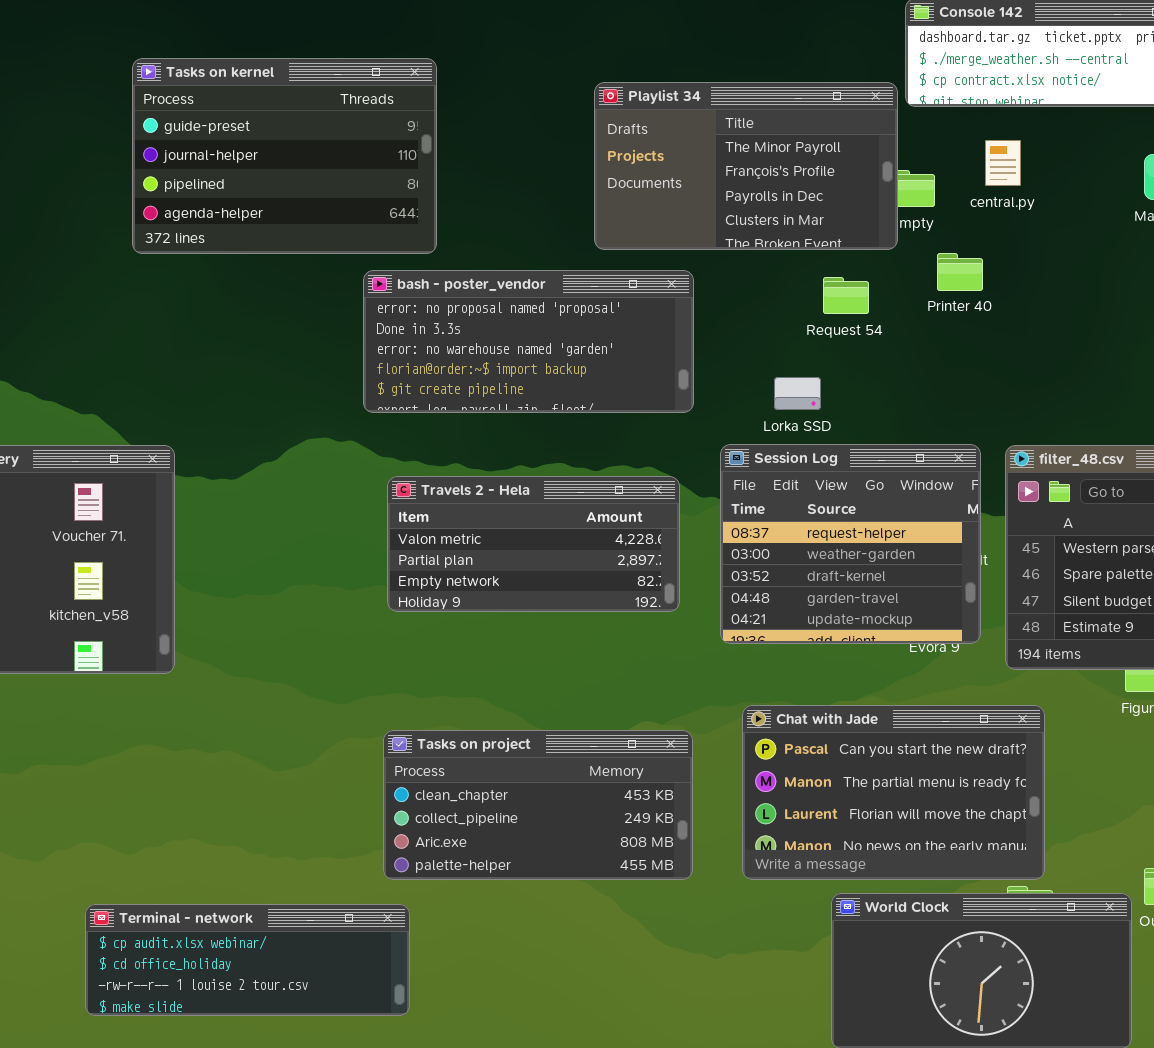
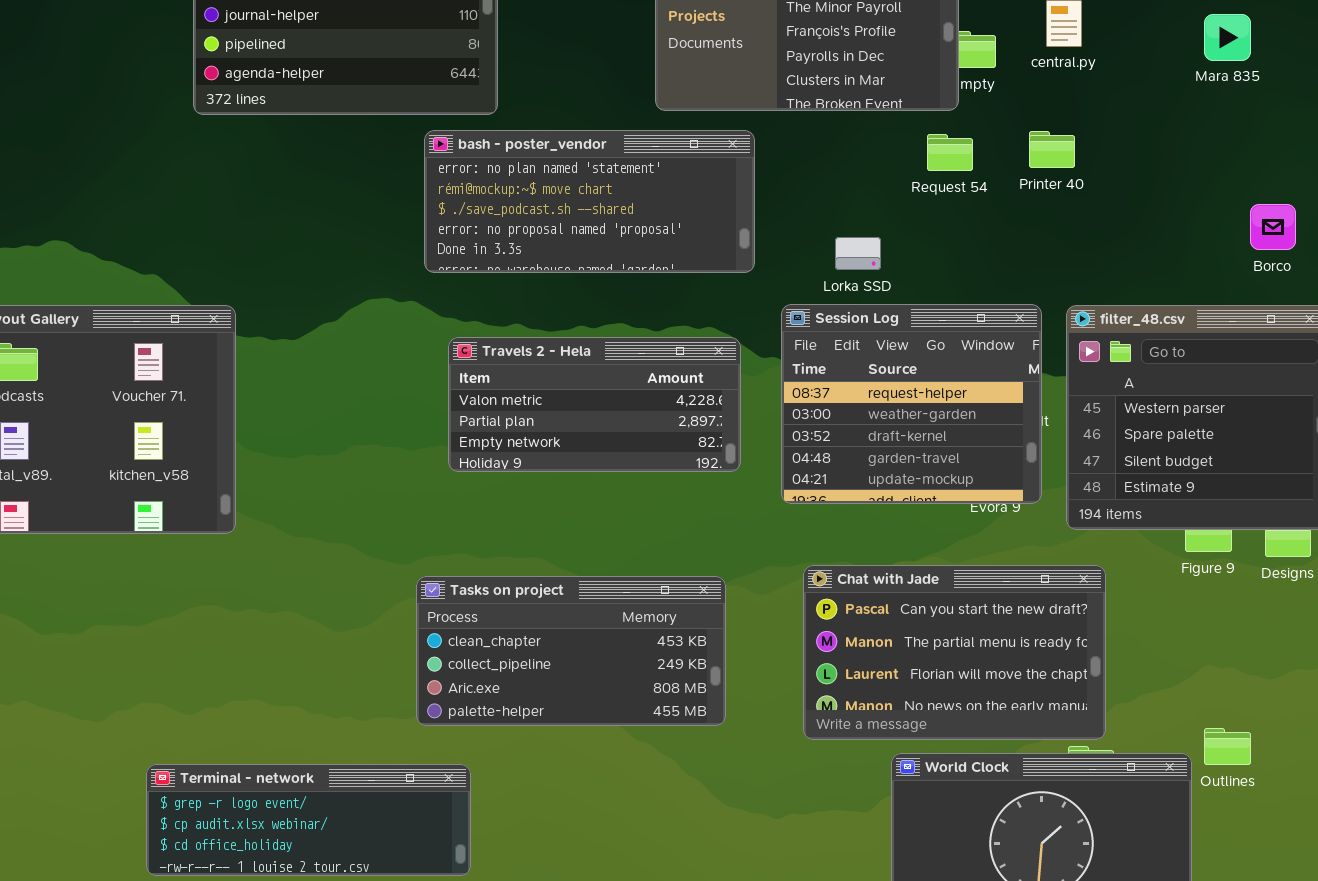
Printer 40: [937,253,983,291] -> [1029,131,1075,168], moved
bash - poster_vendor: [363,270,694,413] -> [424,130,755,273], scrolled up 3 rows
Request 54: [823,277,869,314] -> [927,134,973,171], moved
Tasks on project: [383,730,693,880] -> [416,576,726,726], moved
Terminal - network: [85,904,410,1016] -> [146,764,471,876], scrolled up 1 row

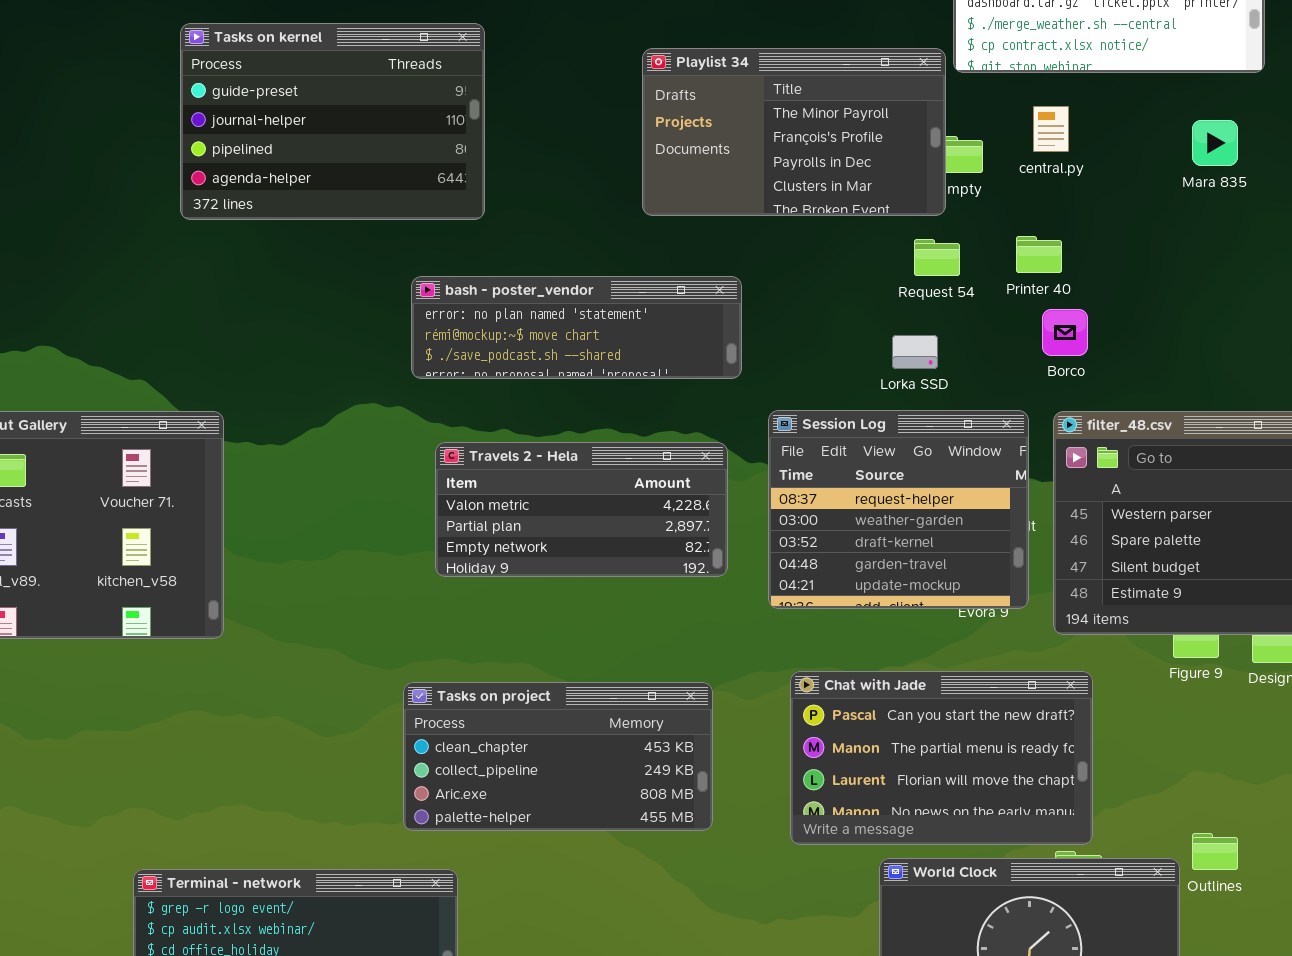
bash - poster_vendor: [424,130,755,273] -> [411,276,742,379], resized
Borco: [1250,204,1296,250] -> [1042,309,1088,356], moved
Lorka SSD: [835,237,881,270] -> [892,335,938,369], moved

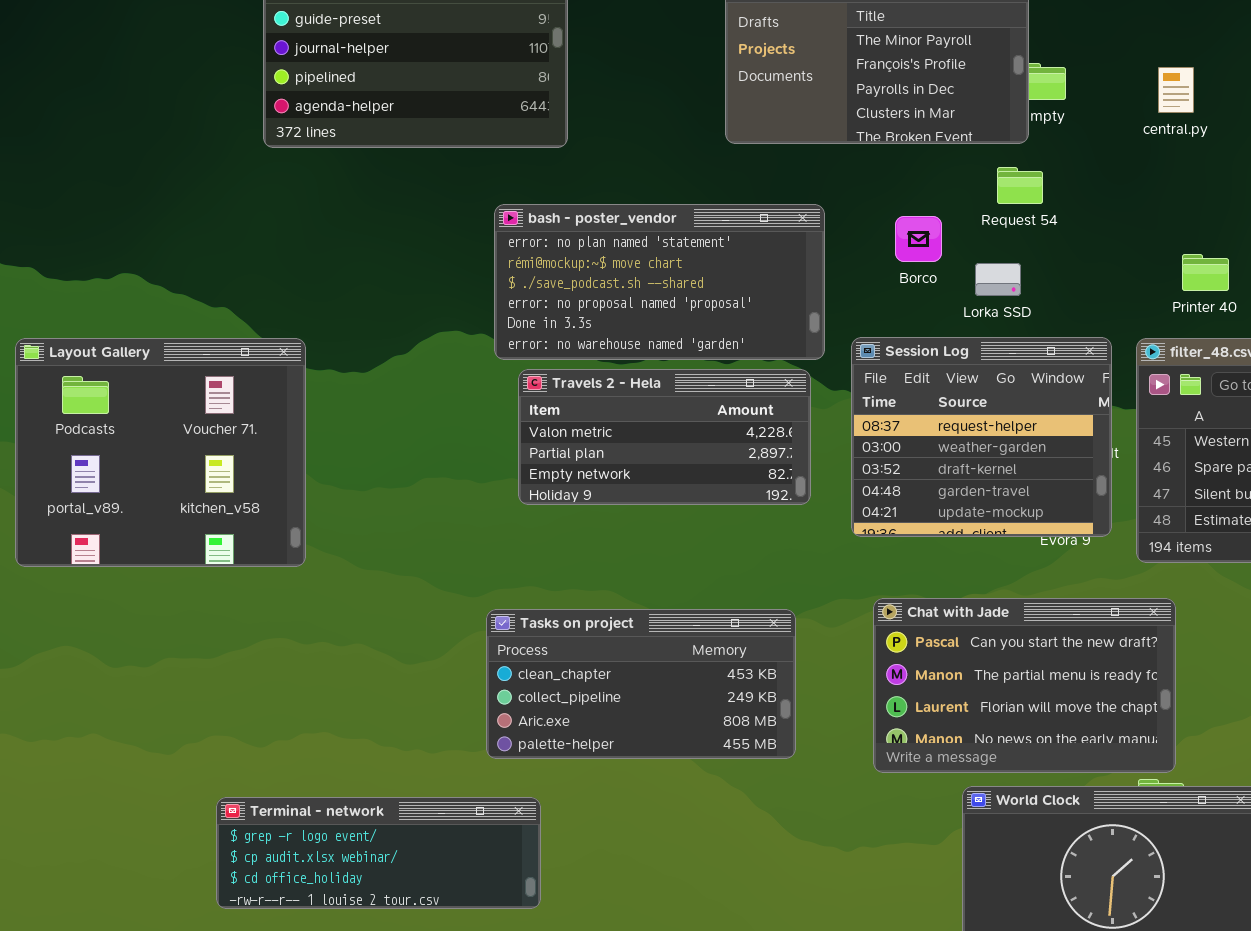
central.py: [1033,106,1069,152] -> [1158,67,1194,113], moved
Printer 40: [1016,236,1062,273] -> [1182,254,1229,291], moved
bash - poster_vendor: [411,276,742,379] -> [494,204,825,360], resized
Borco: [1042,309,1088,356] -> [895,216,942,262], moved

